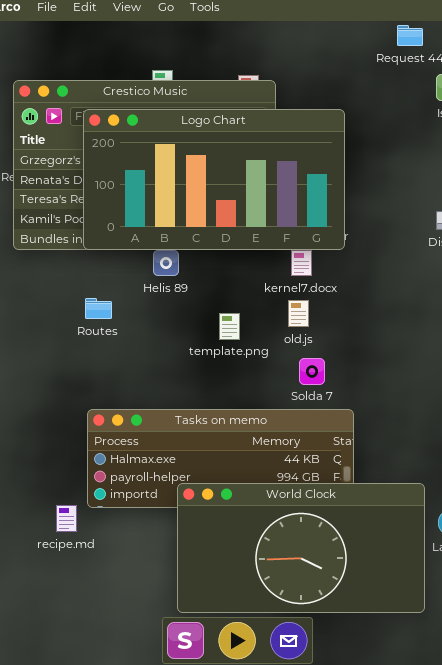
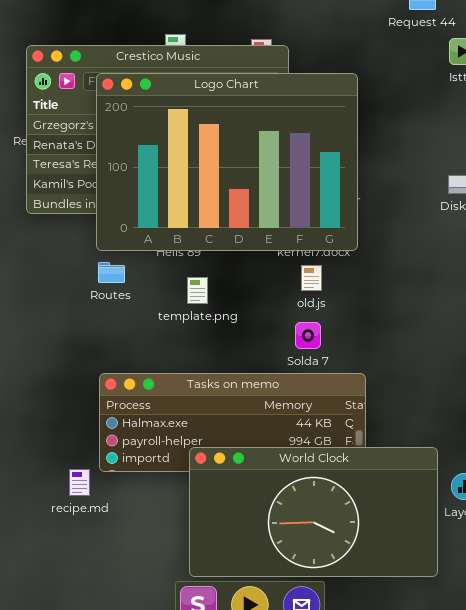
Logo Chart: [83,109,345,250] -> [96,73,358,251], resized
template.png: [219,313,240,340] -> [187,277,208,304], moved
Solda 7: [299,358,325,385] -> [295,322,321,349], moved

